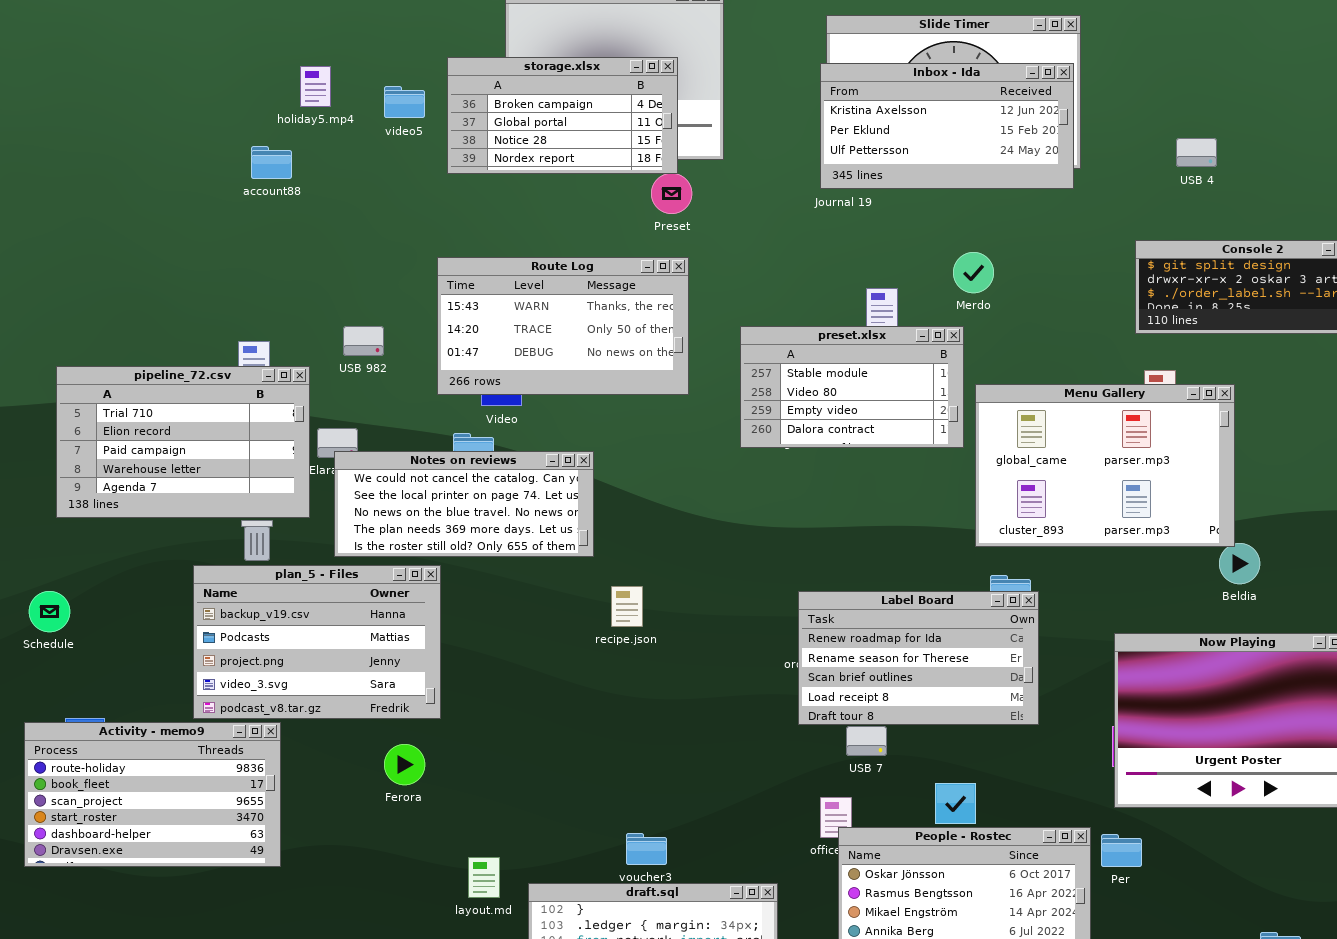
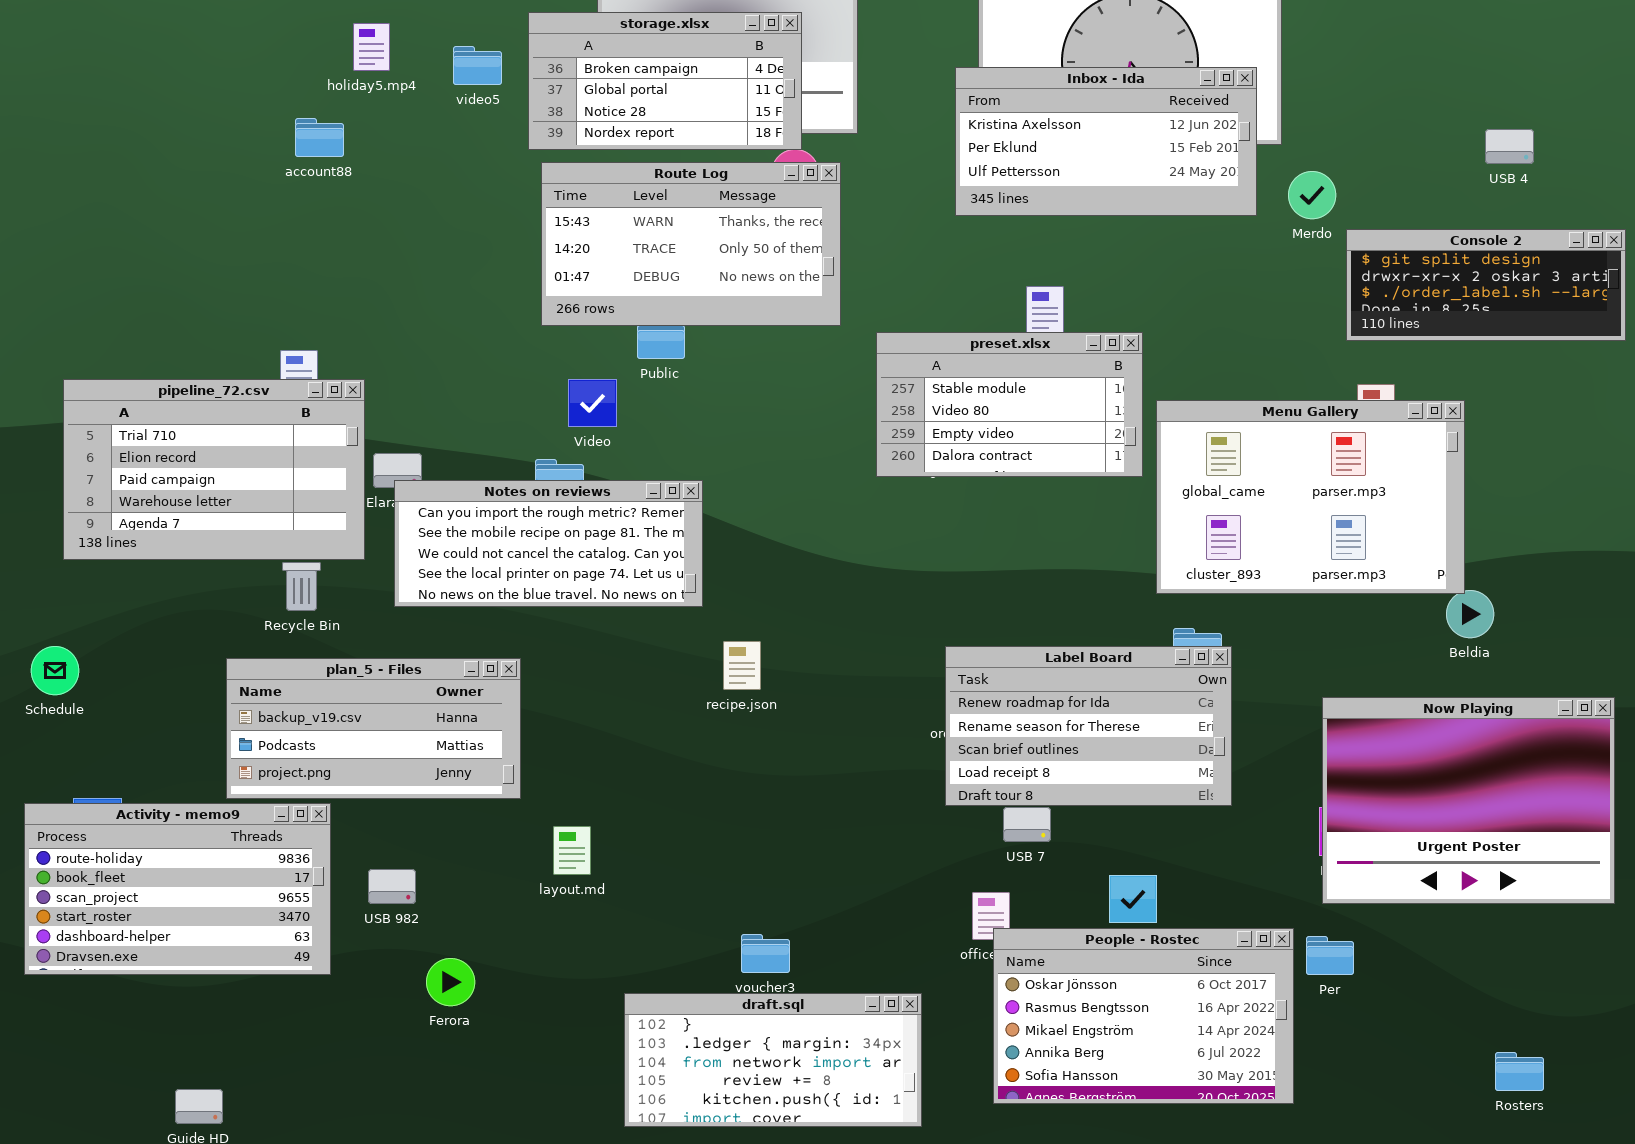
Inbox - Ida: [820,63,1074,189] -> [955,67,1257,216], moved
USB 4: [1176,138,1217,167] -> [1485,129,1534,164], moved
Merdo: [953,252,994,293] -> [1288,171,1336,219], moved
Route Log: [437,257,689,395] -> [541,162,841,326], moved
USB 982: [343,326,384,356] -> [368,869,416,904], moved
Notes on reviews: [334,451,594,557] -> [394,480,703,607], scrolled up 2 rows
plan_5 - Files: [193,565,441,719] -> [226,658,521,799], resized
Ferora: [384,744,425,785] -> [426,958,475,1006], moved
layout.md: [468,857,500,898] -> [553,826,591,875], moved

